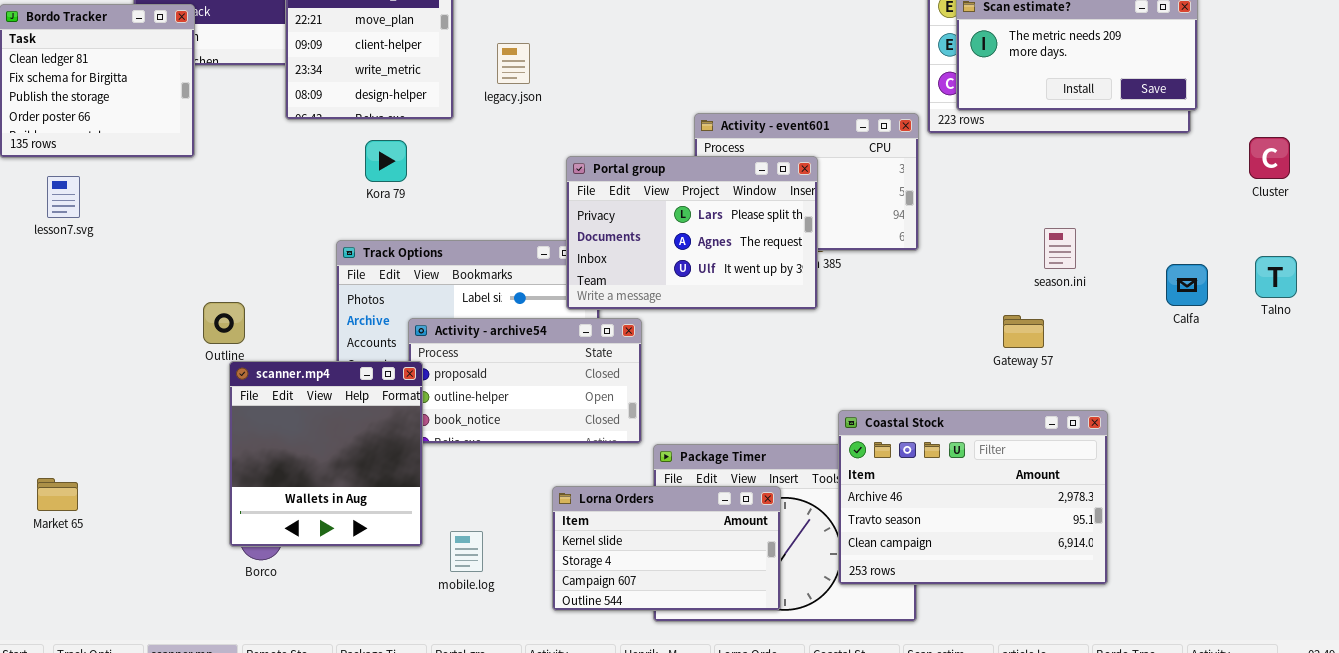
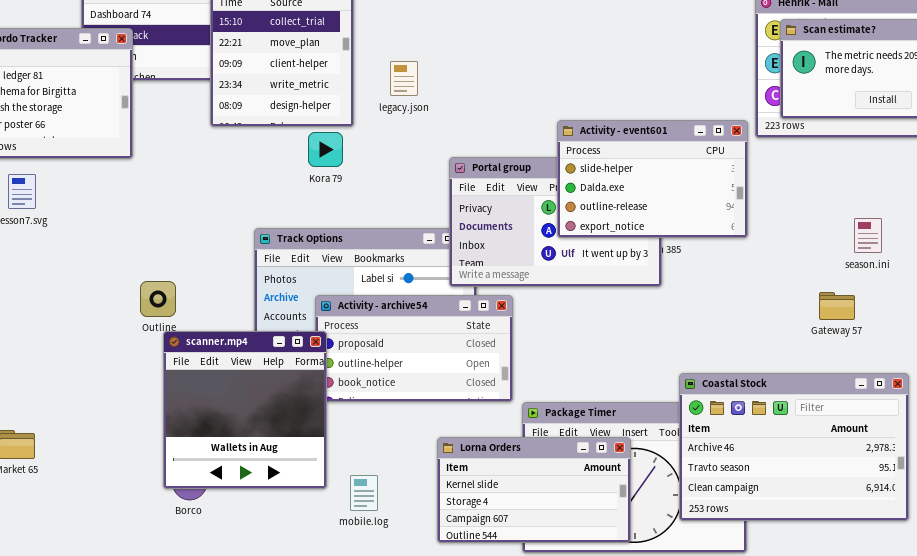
Activity - event601: [694,113,919,251] -> [557,120,748,238], raised
Kora 79: [365,140,407,182] -> [308,132,343,167], moved

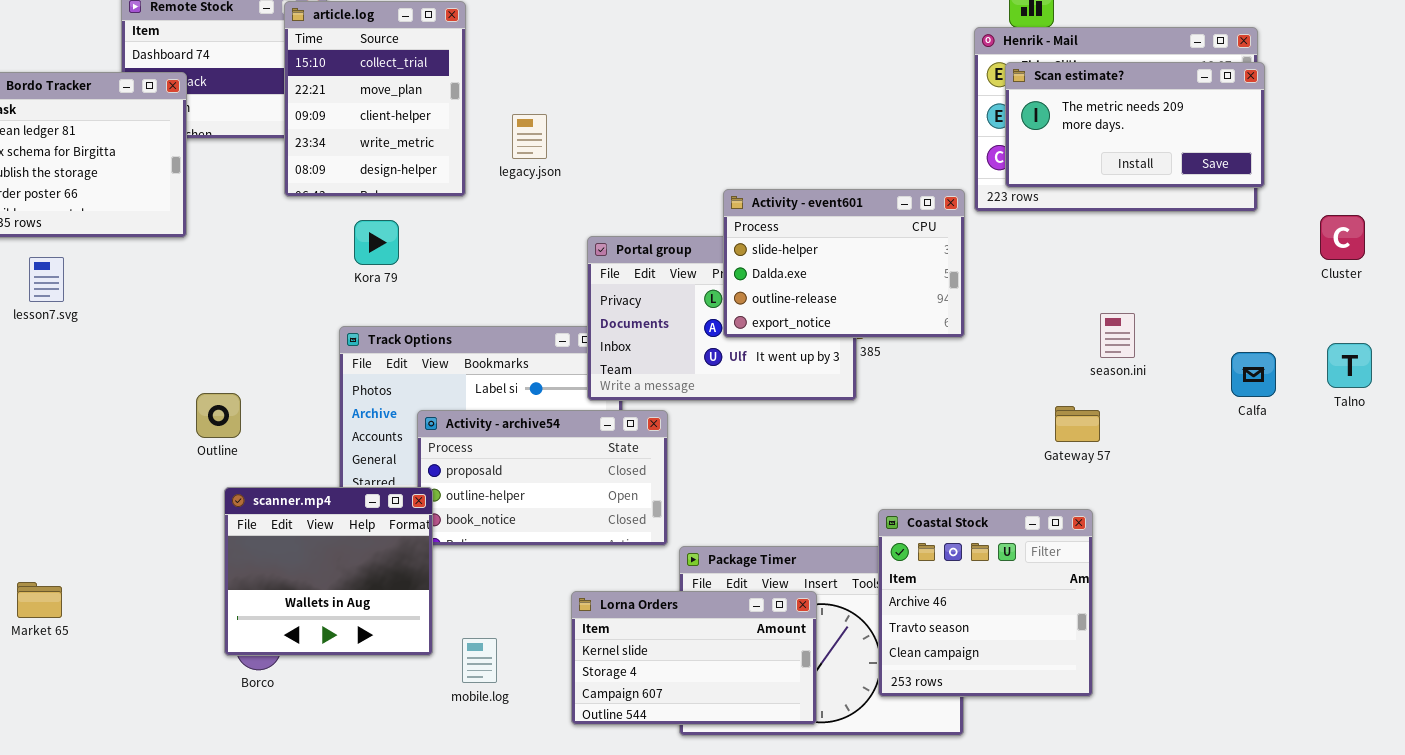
Kora 79: [308,132,343,167] -> [354,220,399,265], moved
scanner.mp4: [163,331,327,489] -> [224,487,433,656], resized
Coastal Stock: [679,373,909,521] -> [878,509,1093,697], resized

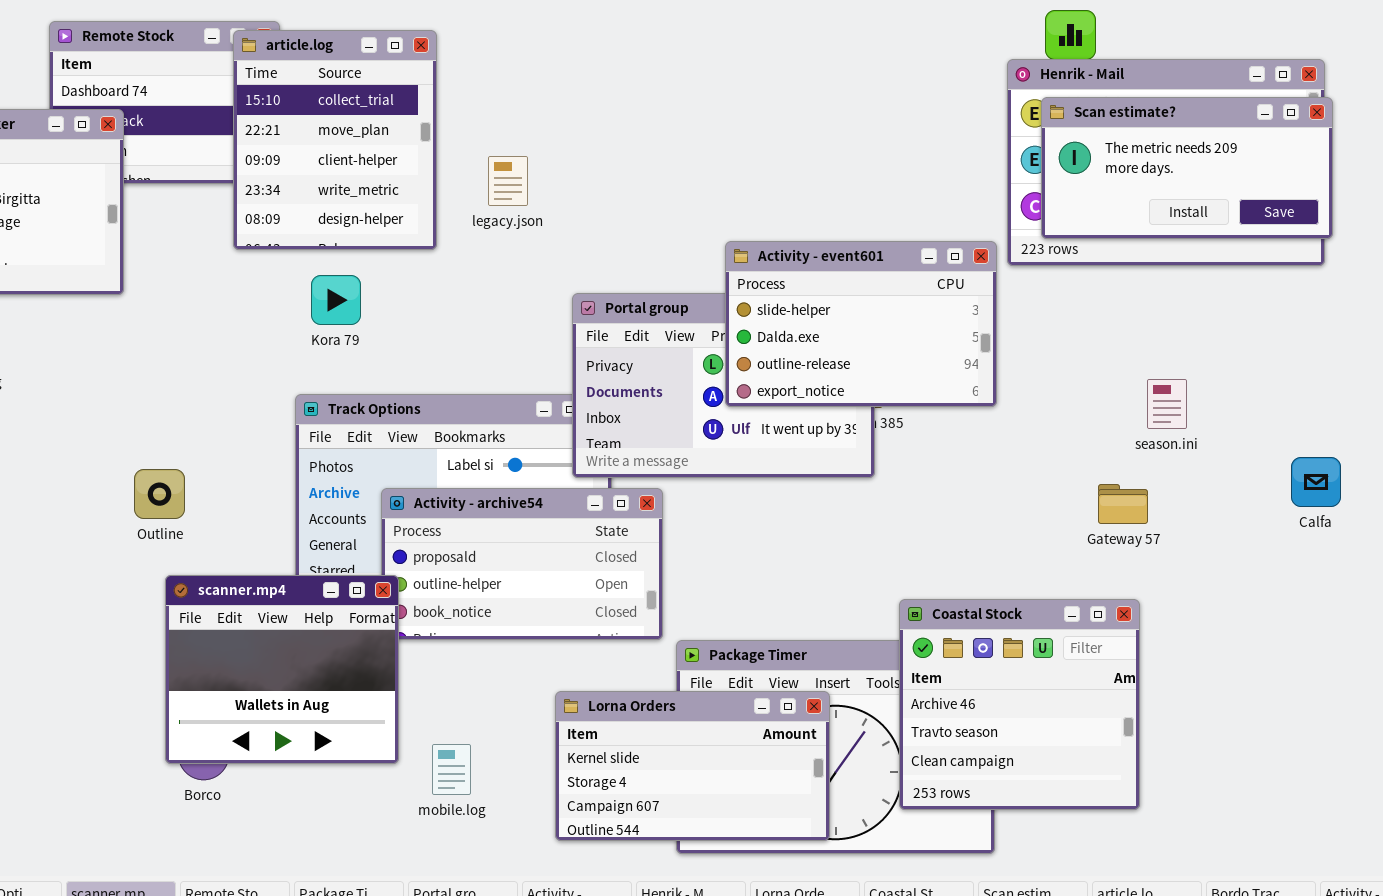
Calfa: [1231,352,1276,397] -> [1291,457,1341,507], moved

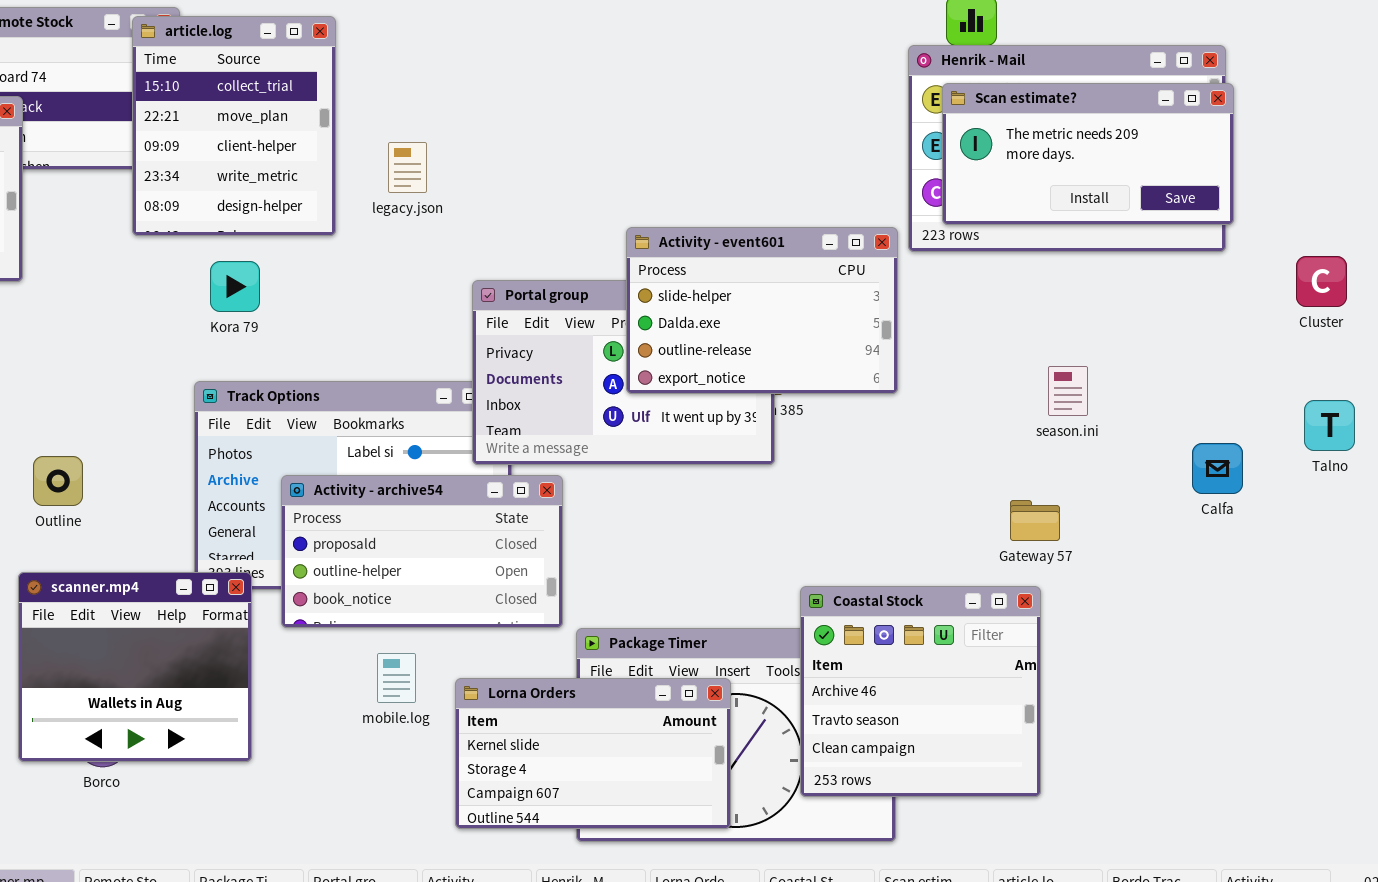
Gateway 57: [1098,484,1148,524] -> [1010,500,1060,541], moved
scanner.mp4: [165,575,399,764] -> [18,572,252,762], moved
mobile.log: [432,744,471,795] -> [377,653,416,703], moved

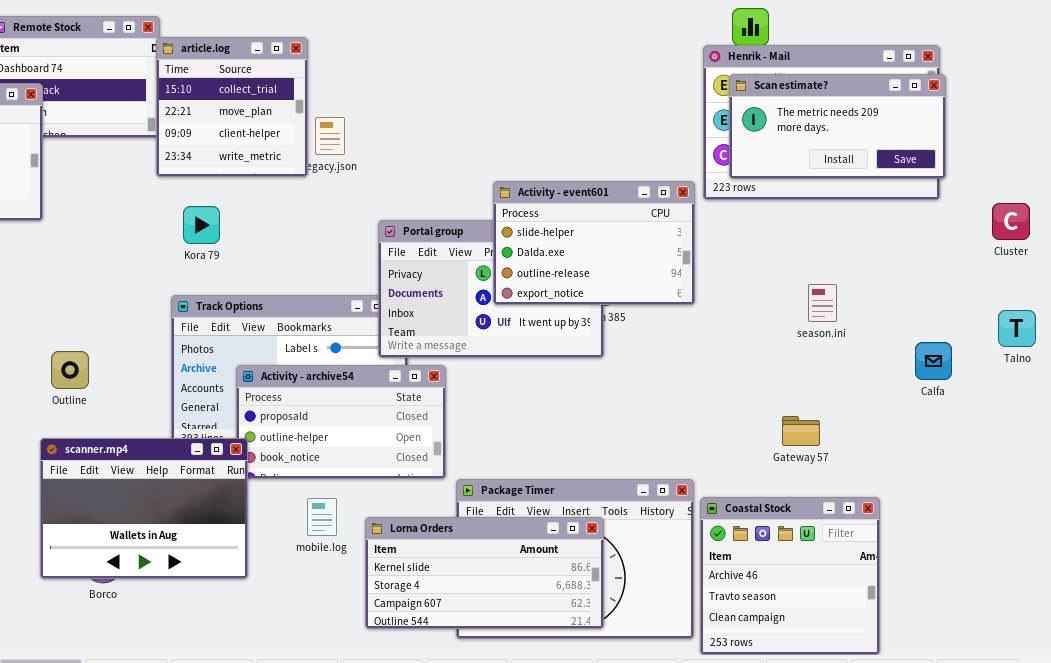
article.log: [132,16,336,236] -> [156,37,308,177], moved, resized
Gateway 57: [1010,500,1060,541] -> [782,416,820,446], moved
scanner.mp4: [18,572,252,762] -> [40,438,248,579], resized
Coastal Stock: [800,586,1041,797] -> [700,497,880,655], moved
Lorna Orders: [455,678,731,829] -> [365,517,604,629], resized

